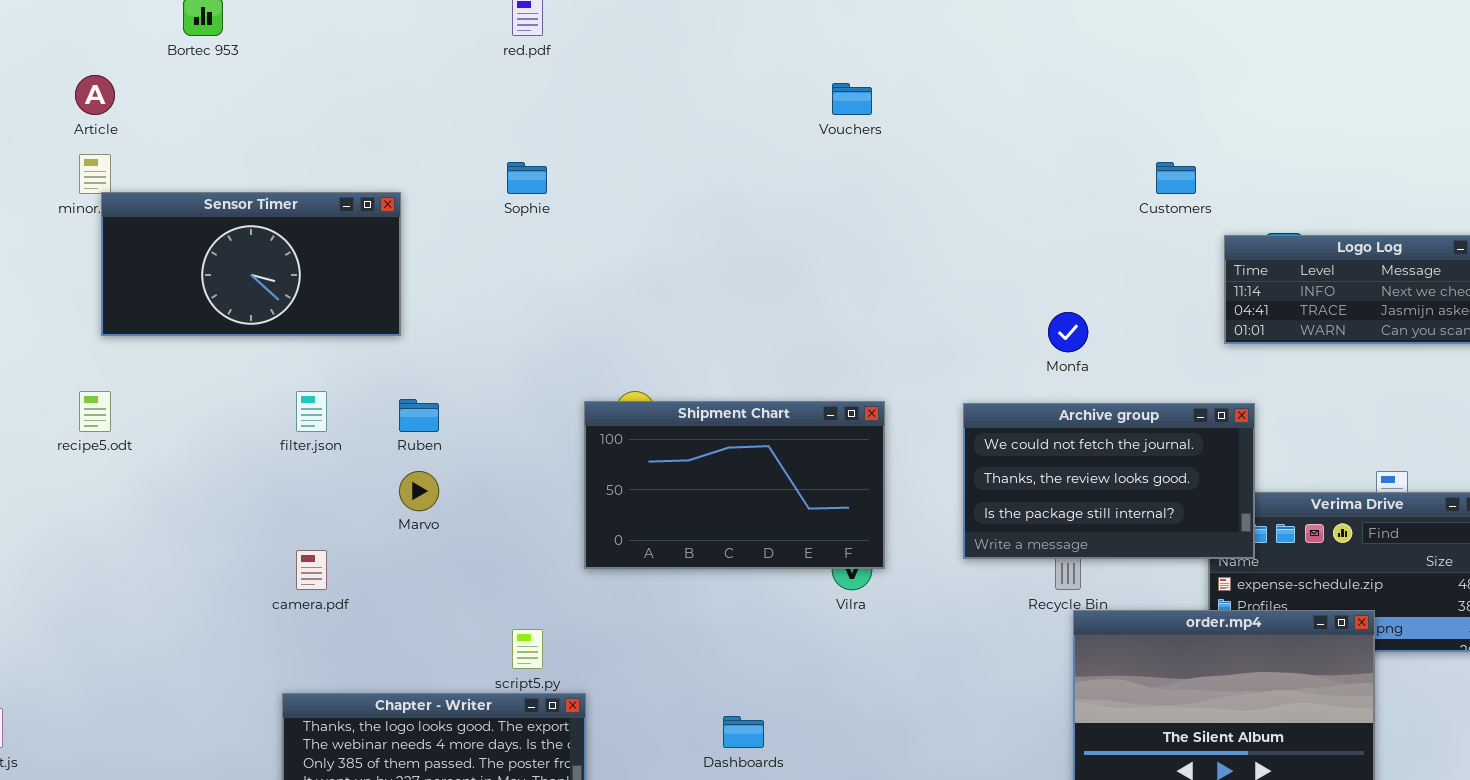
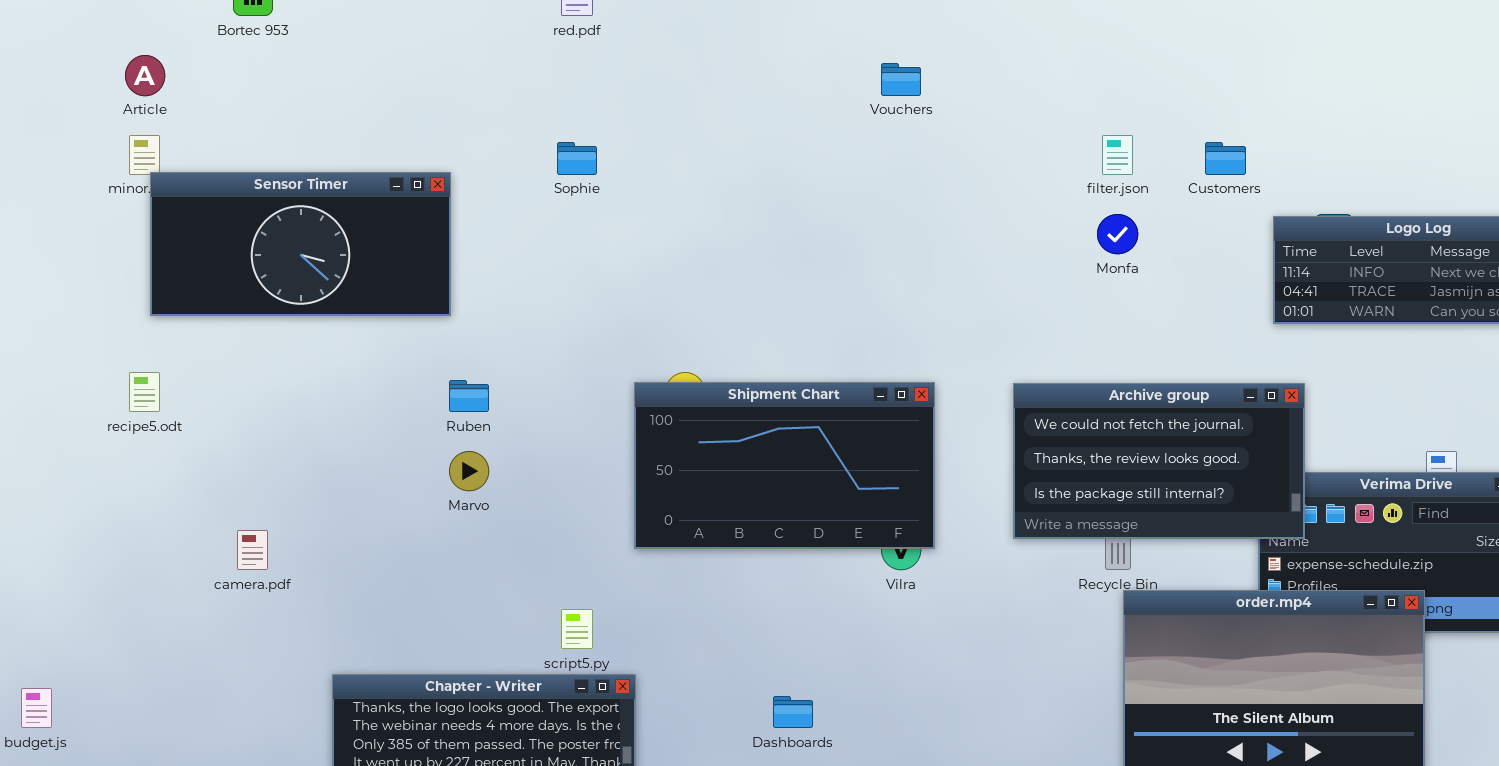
Monfa: [1048,312,1088,352] -> [1097,214,1138,254], moved
filter.json: [296,391,327,432] -> [1102,135,1133,175], moved
camera.pdf: [296,550,327,590] -> [237,530,268,570], moved

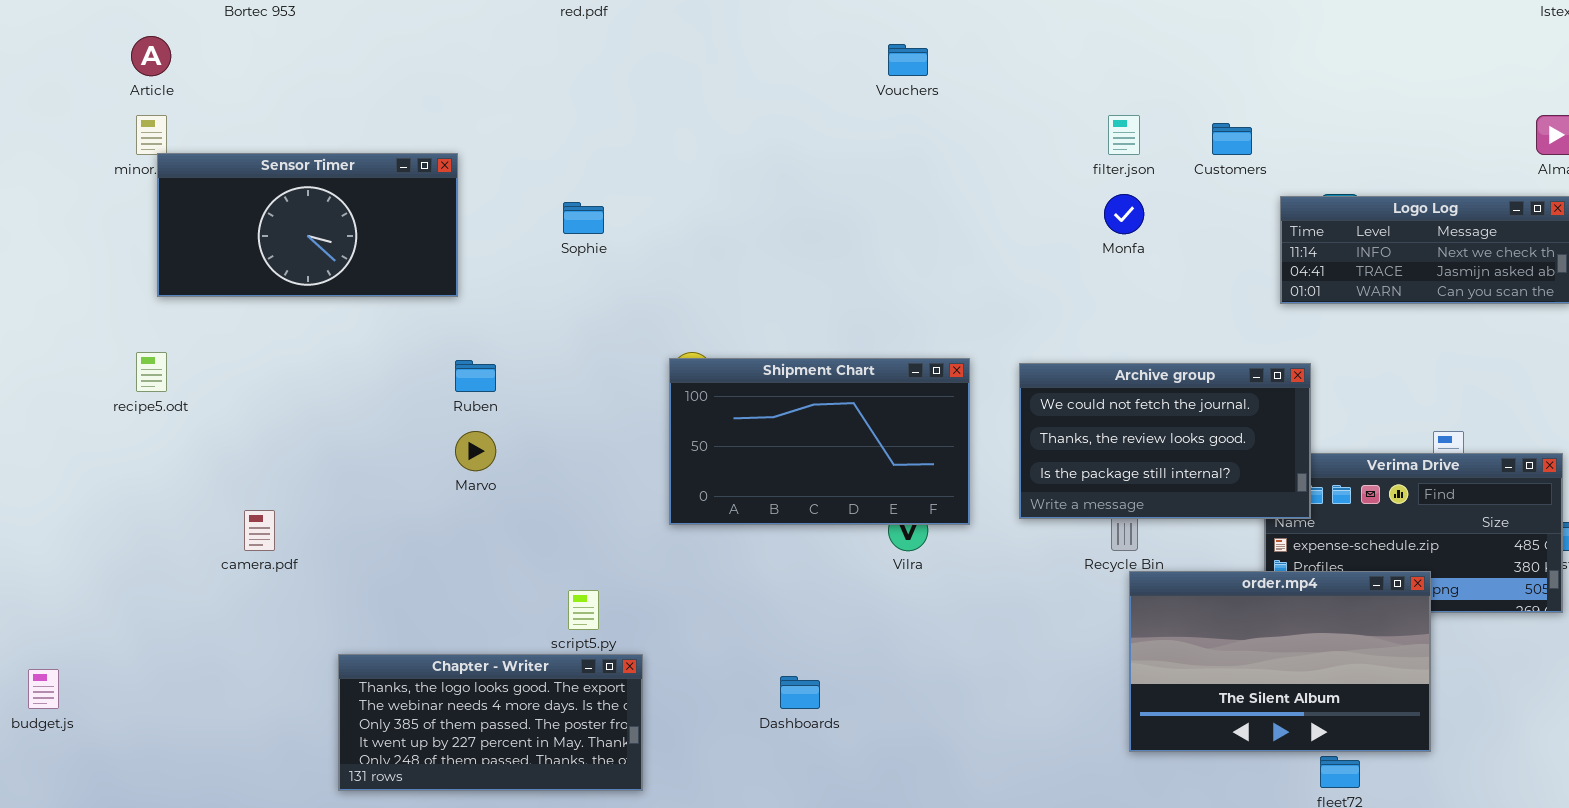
Sophie: [557,142,597,175] -> [563,202,604,234], moved
Shipment Chart: [634,382,935,549] -> [669,358,970,525], moved

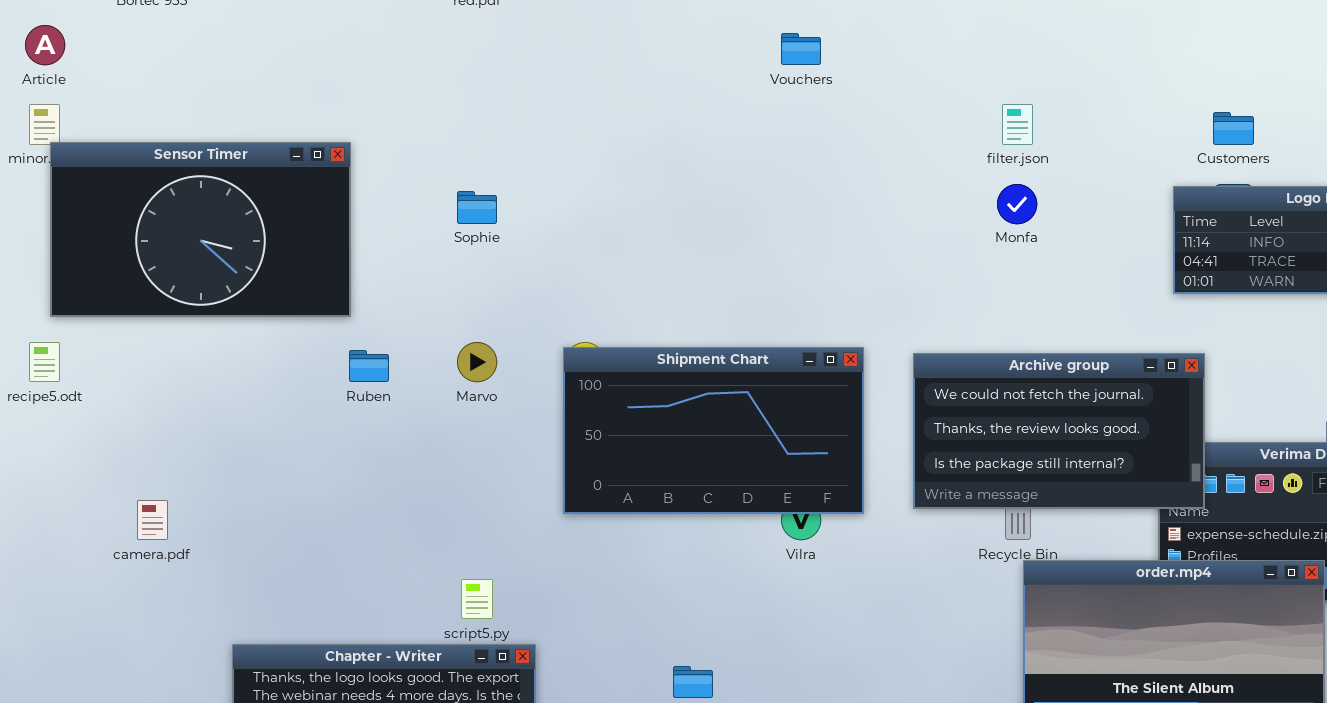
Customers: [1212,123,1252,155] -> [1213,112,1254,145], moved
Sensor Timer: [157,153,458,297] -> [50,142,351,317], resized
Marvo: [455,431,496,471] -> [457,342,497,382], moved

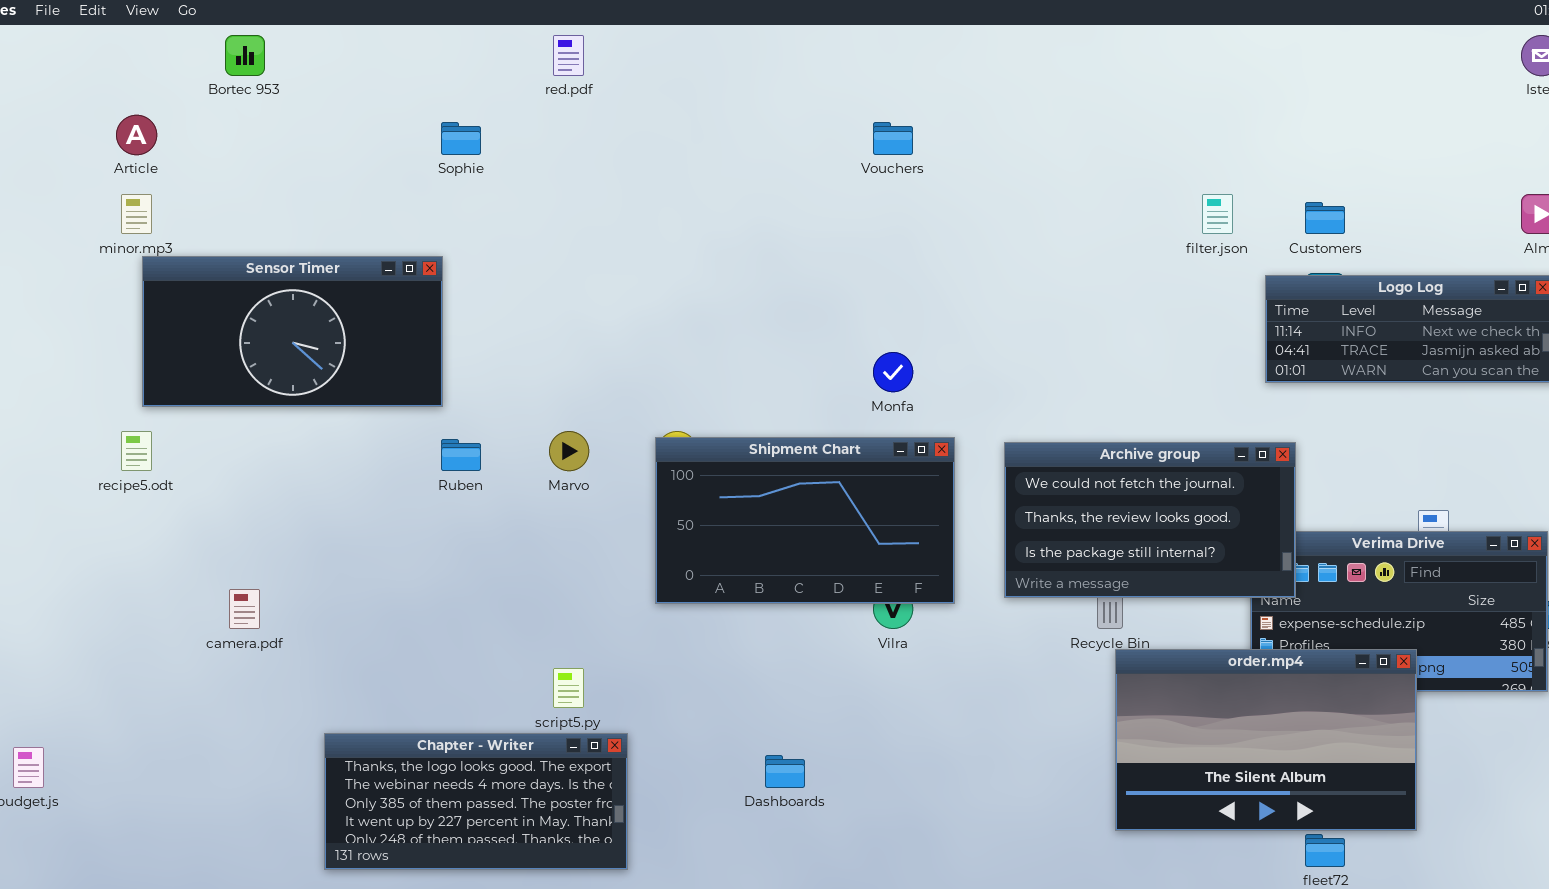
filter.json: [1002,104,1033,145] -> [1202,194,1233,234], moved
Sensor Timer: [50,142,351,317] -> [142,256,443,407], resized
Monfa: [997,184,1037,224] -> [873,352,913,392], moved
Sophie: [457,191,497,224] -> [441,122,481,155], moved

